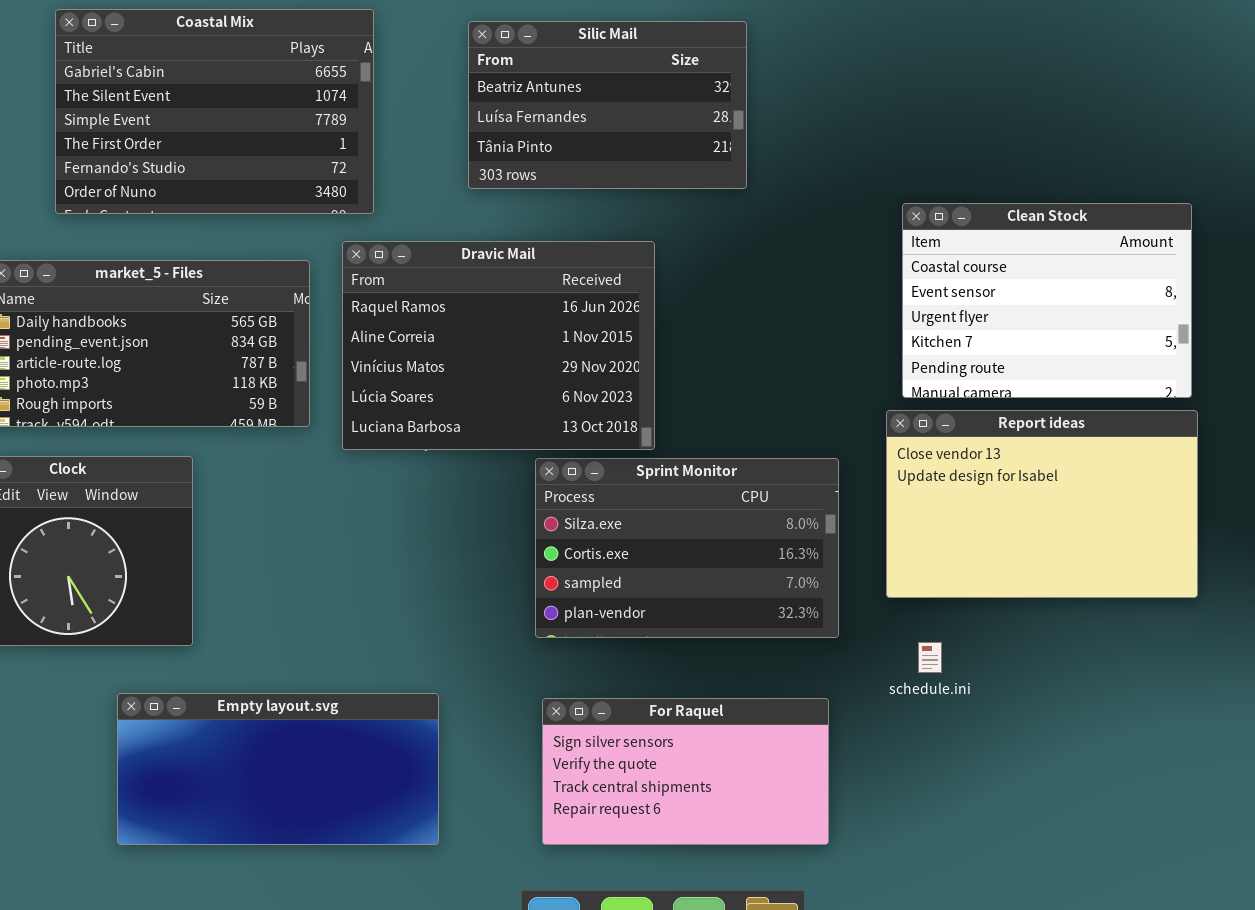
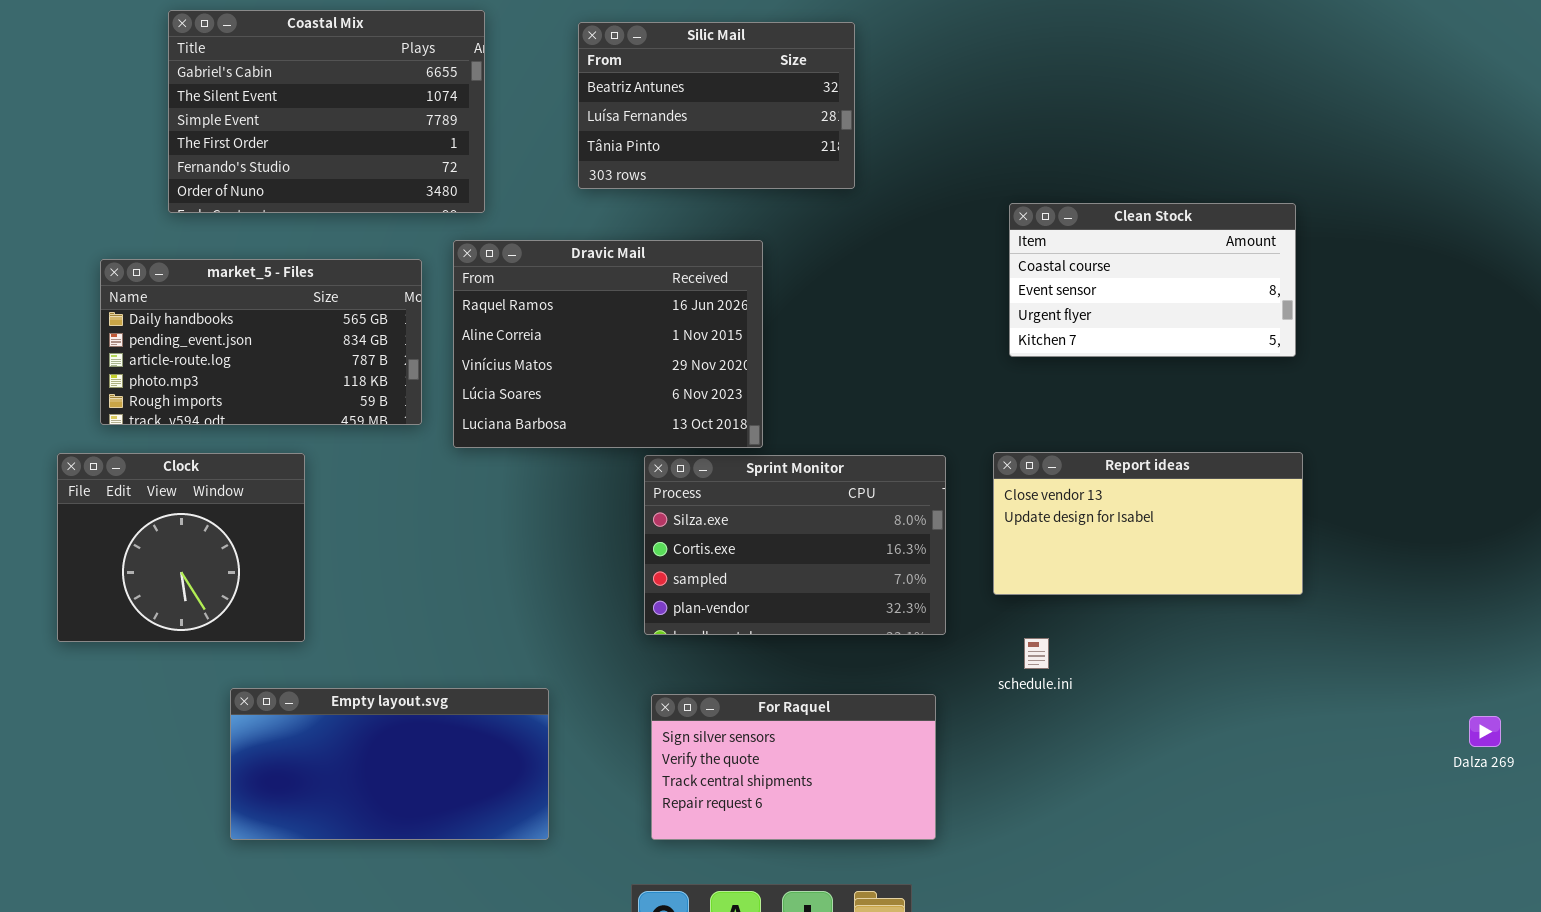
Clean Stock: [902,203,1192,398] -> [1009,203,1296,357], resized
Report ideas: [886,410,1198,598] -> [993,452,1303,595], resized

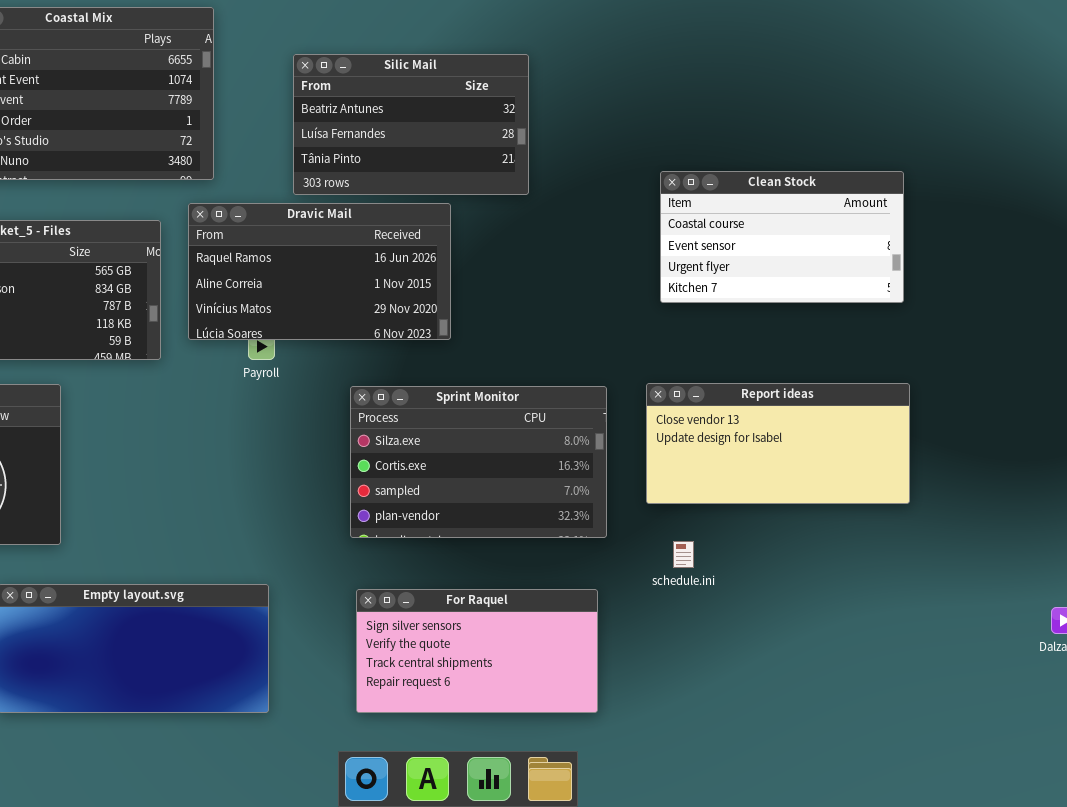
Silic Mail: [578,22,855,189] -> [293,54,529,195], moved
Dravic Mail: [453,240,763,448] -> [188,203,451,340], resized

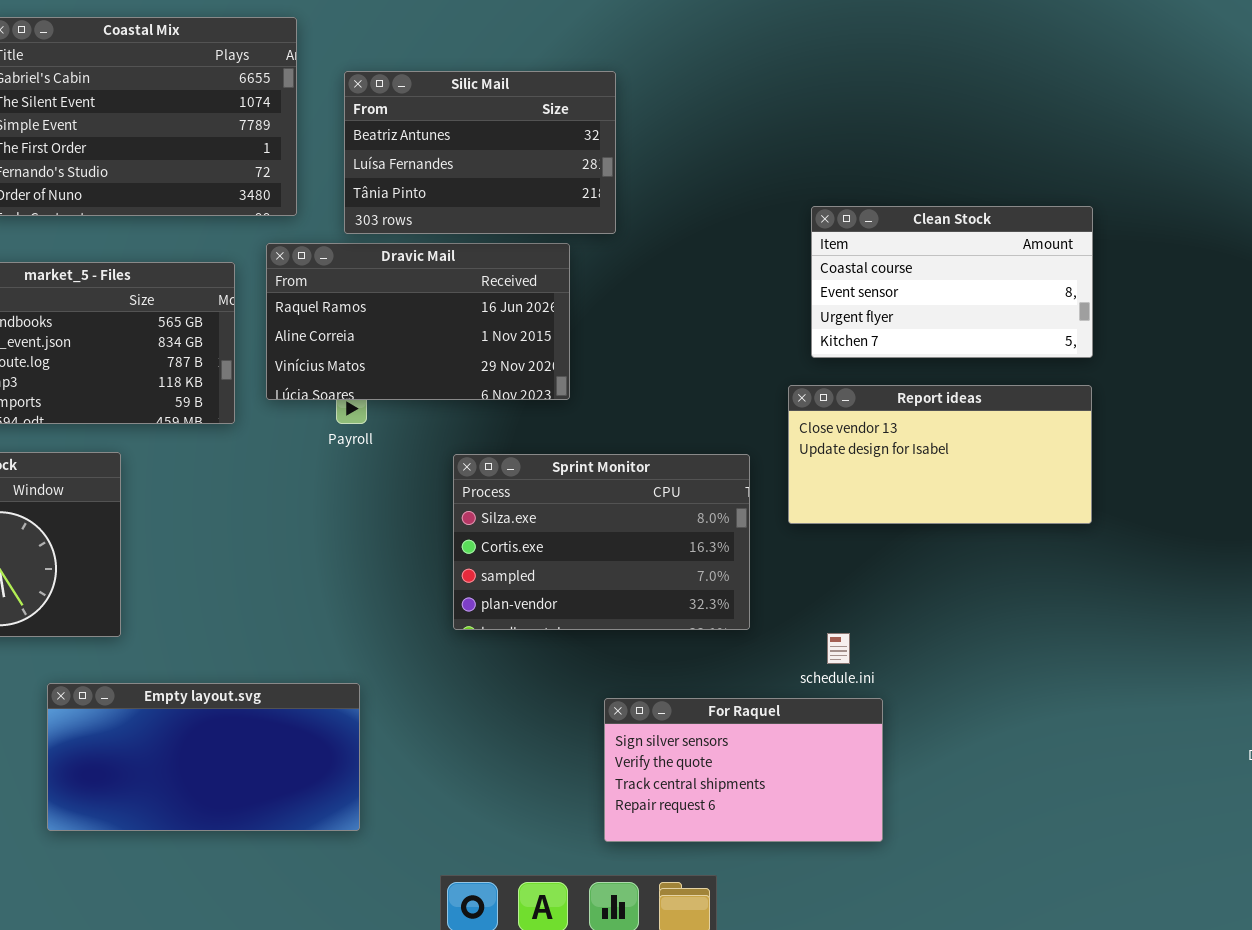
Silic Mail: [293,54,529,195] -> [344,71,616,234], moved
Report ideas: [646,383,910,504] -> [788,385,1092,524], moved
For Raquel: [356,589,598,713] -> [604,698,883,842], moved

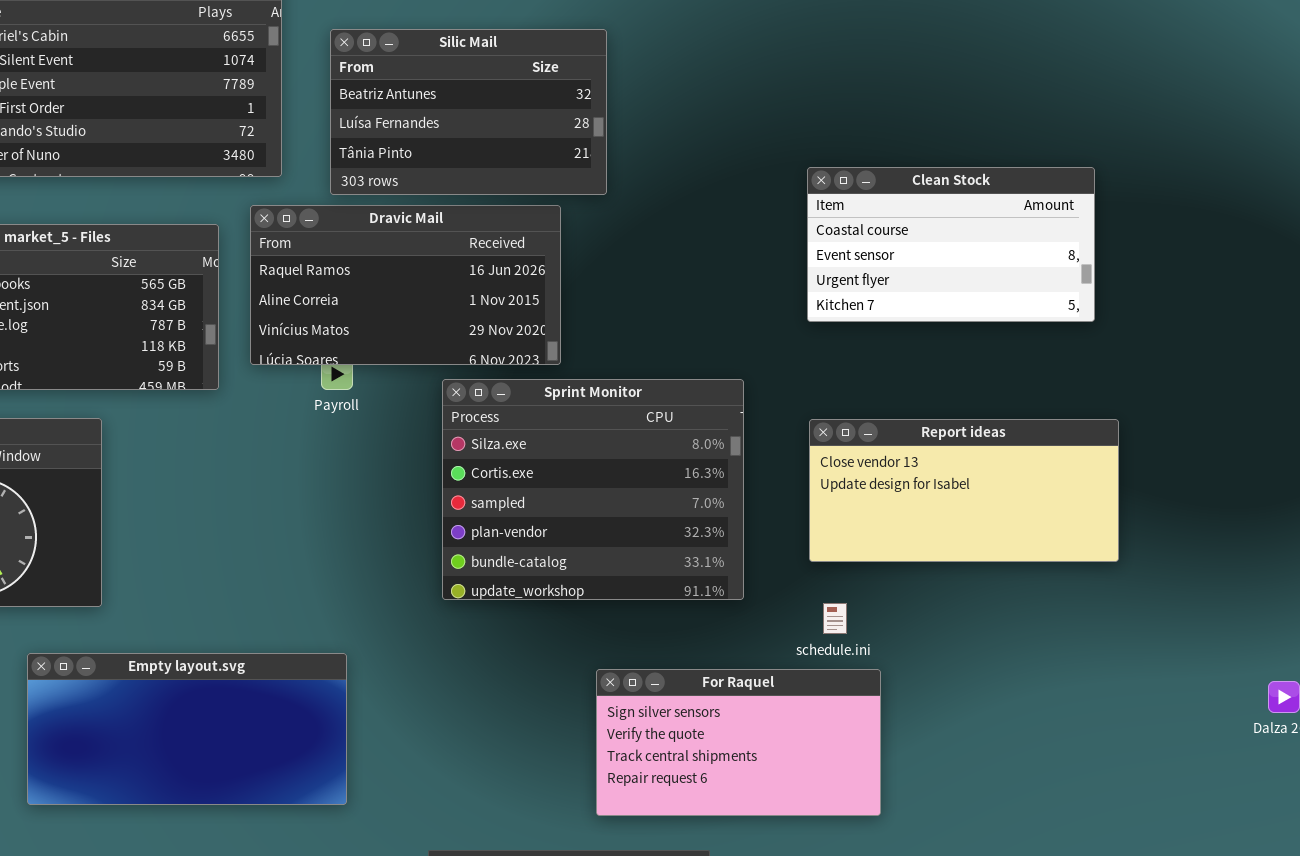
Report ideas: [788,385,1092,524] -> [809,419,1119,562], moved
Sprint Monitor: [453,454,750,630] -> [442,379,744,600], resized

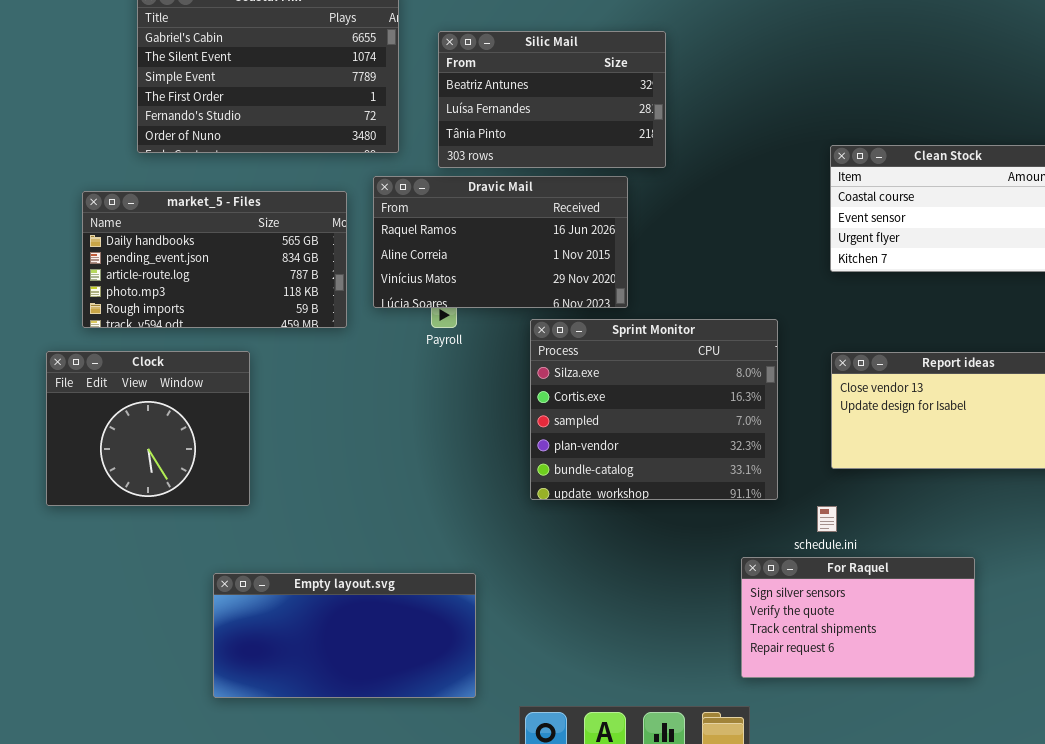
schedule.ini: [823,603,847,634] -> [817,506,837,532], moved
Empty layout.svg: [27,653,347,805] -> [213,573,476,698], moved
For Raquel: [596,669,881,816] -> [741,557,975,678], moved

